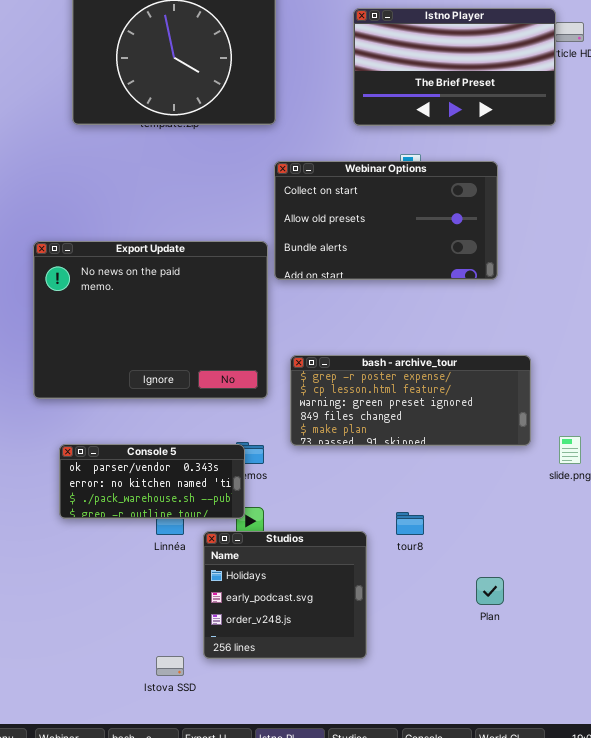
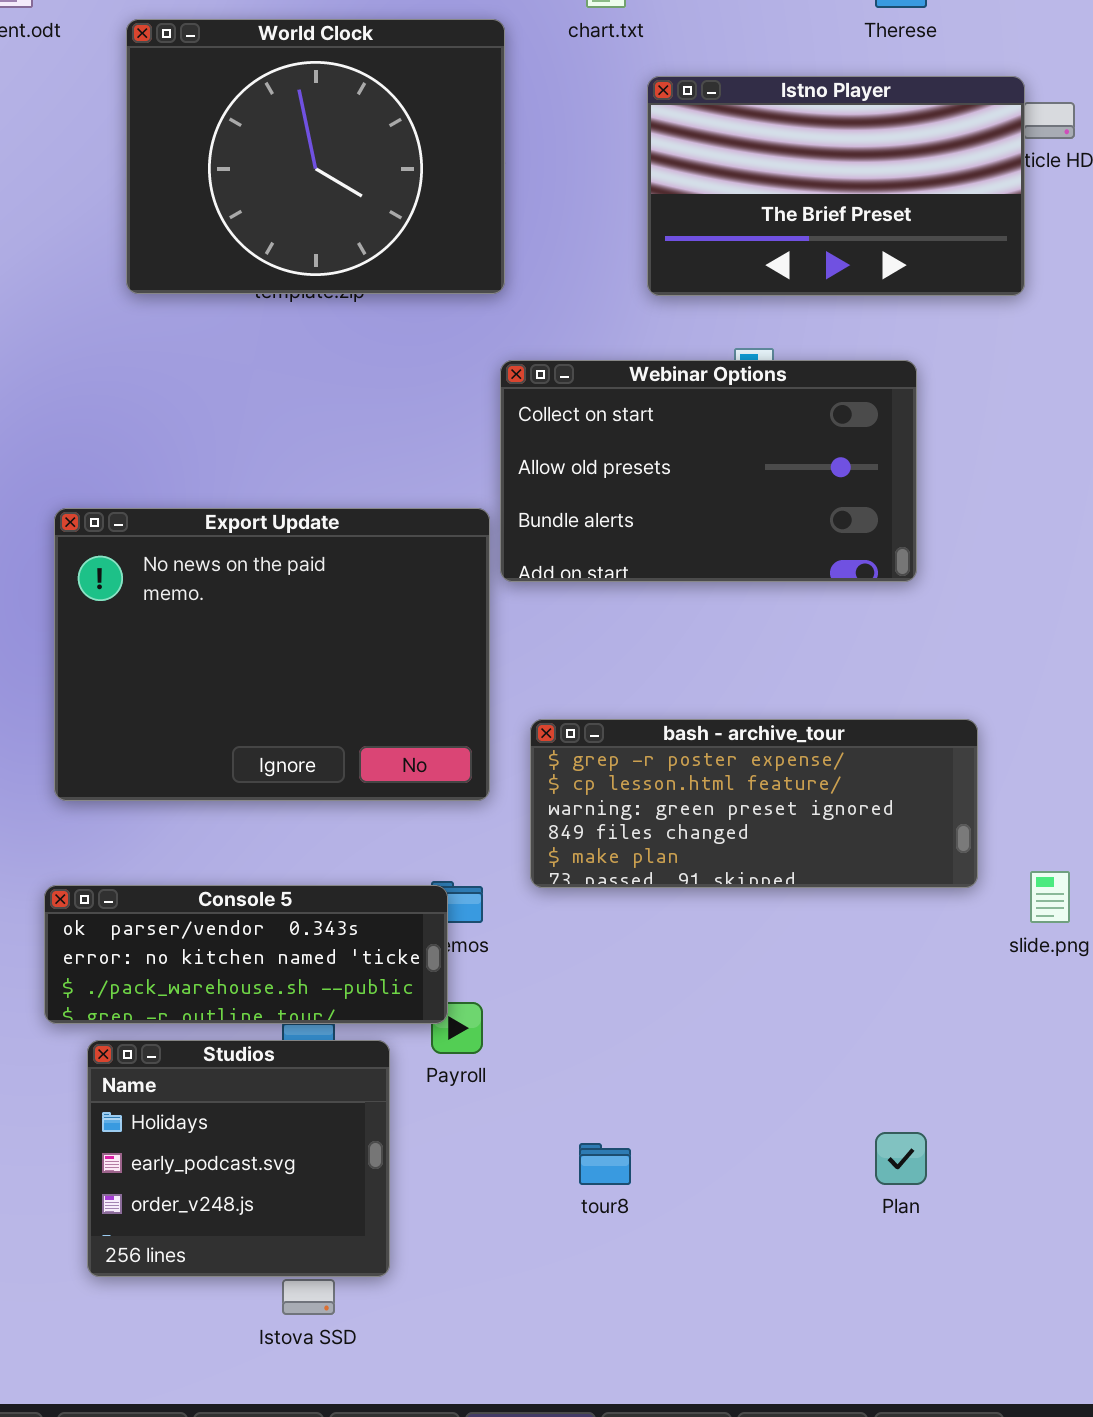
Console 5: [59,444,245,519] -> [44,885,448,1024], resized
tour8: [396,512,424,535] -> [579,1143,631,1185], moved
Studios: [203,531,367,659] -> [87,1040,390,1277], moved

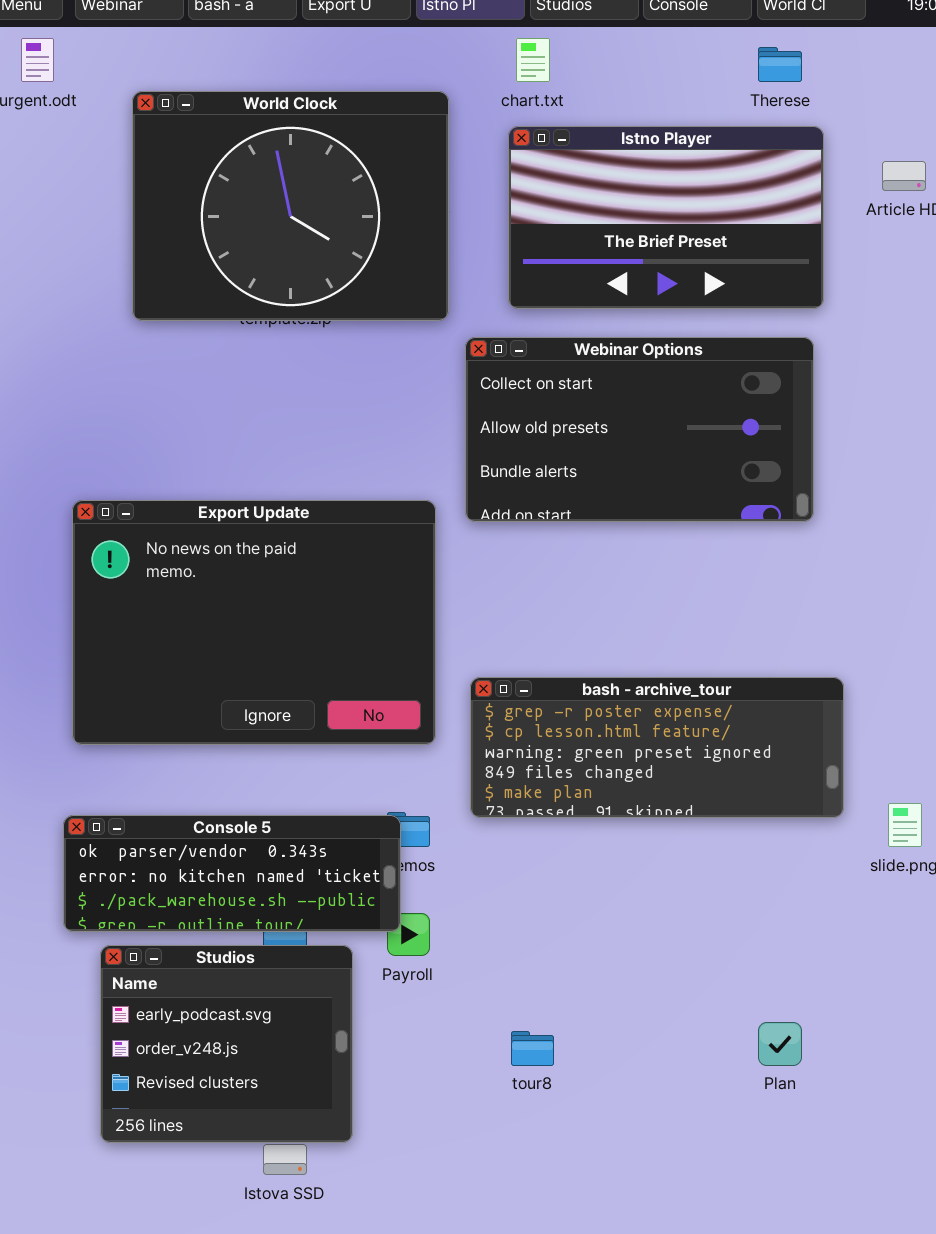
Istno Player: [647,76,1025,296] -> [508,126,824,309], moved
Webinar Options: [500,360,917,582] -> [465,337,814,522], moved
Studios: [87,1040,390,1277] -> [100,945,353,1143], scrolled down 1 row

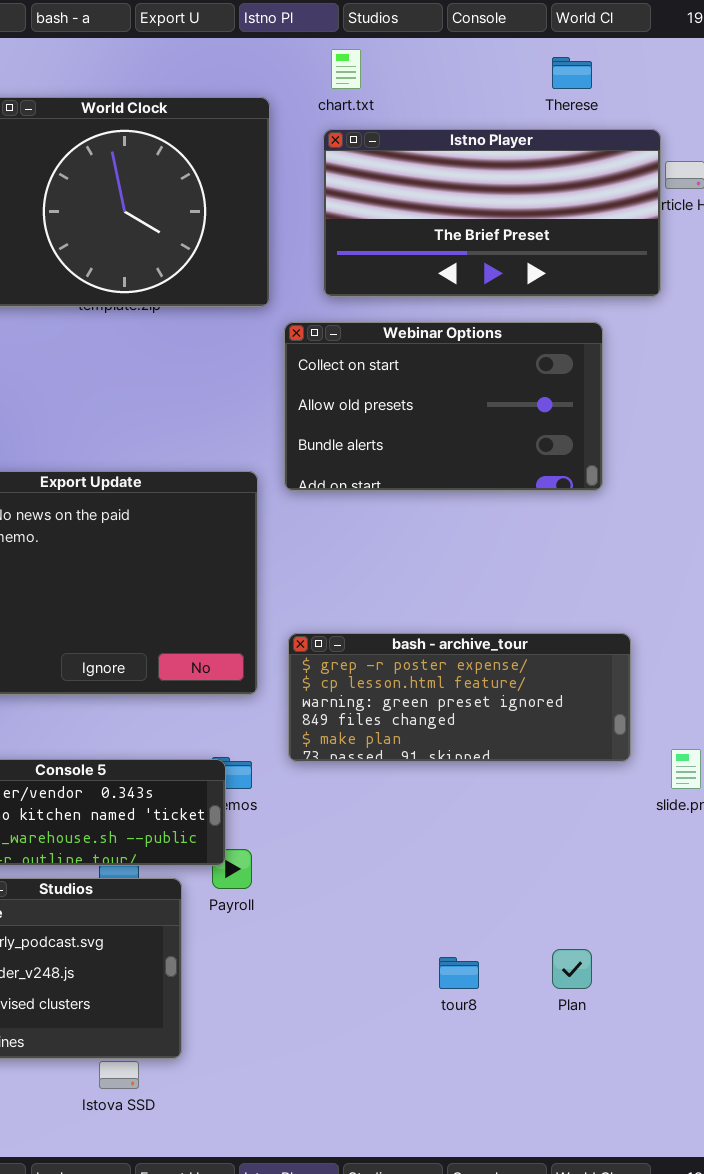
Istno Player: [508,126,824,309] -> [323,129,661,297], resized
tour8: [511,1031,554,1066] -> [439,957,479,989], moved

